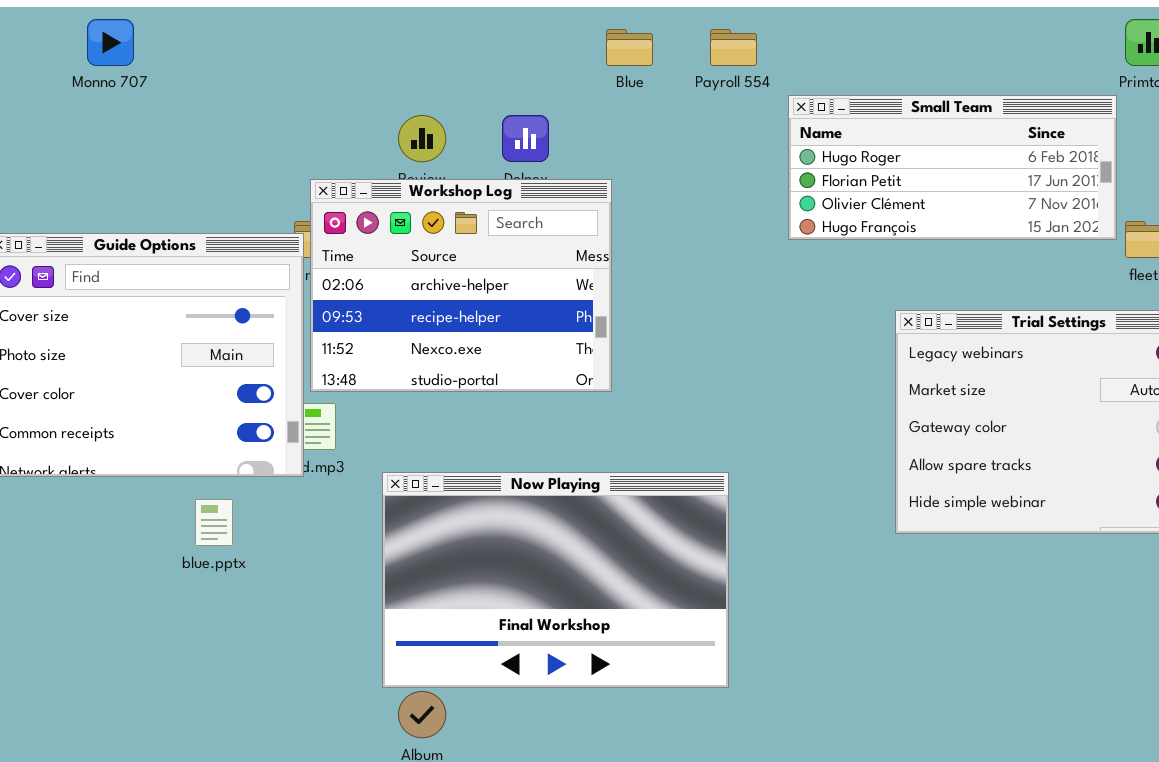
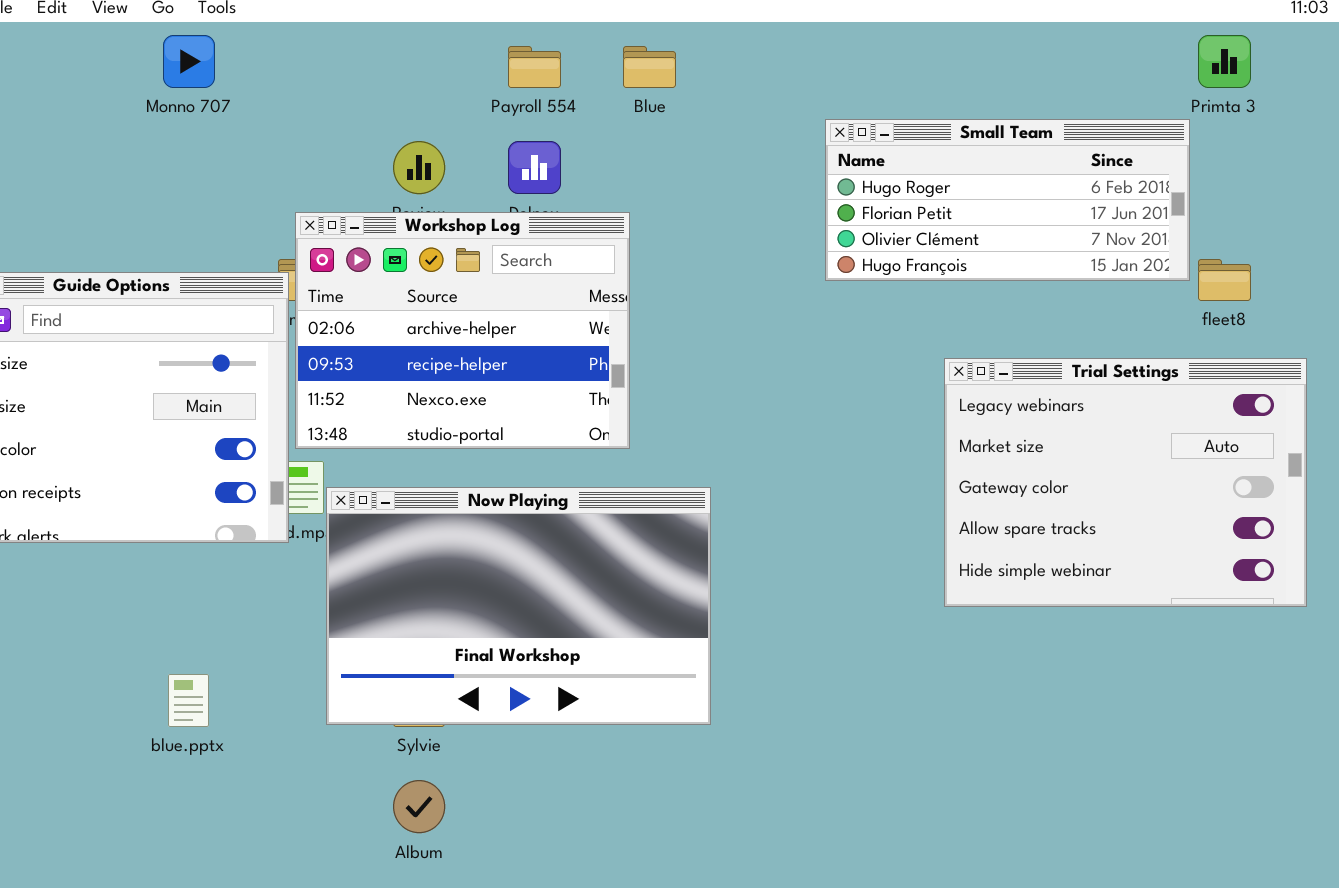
Monno 707: [87,19,134,66] -> [163,35,215,88], moved
Payroll 554: [710,29,757,66] -> [508,46,561,88], moved
Now Playing: [382,472,729,688] -> [326,487,711,725], moved
blue.pptx: [195,499,233,546] -> [168,674,209,727], moved

